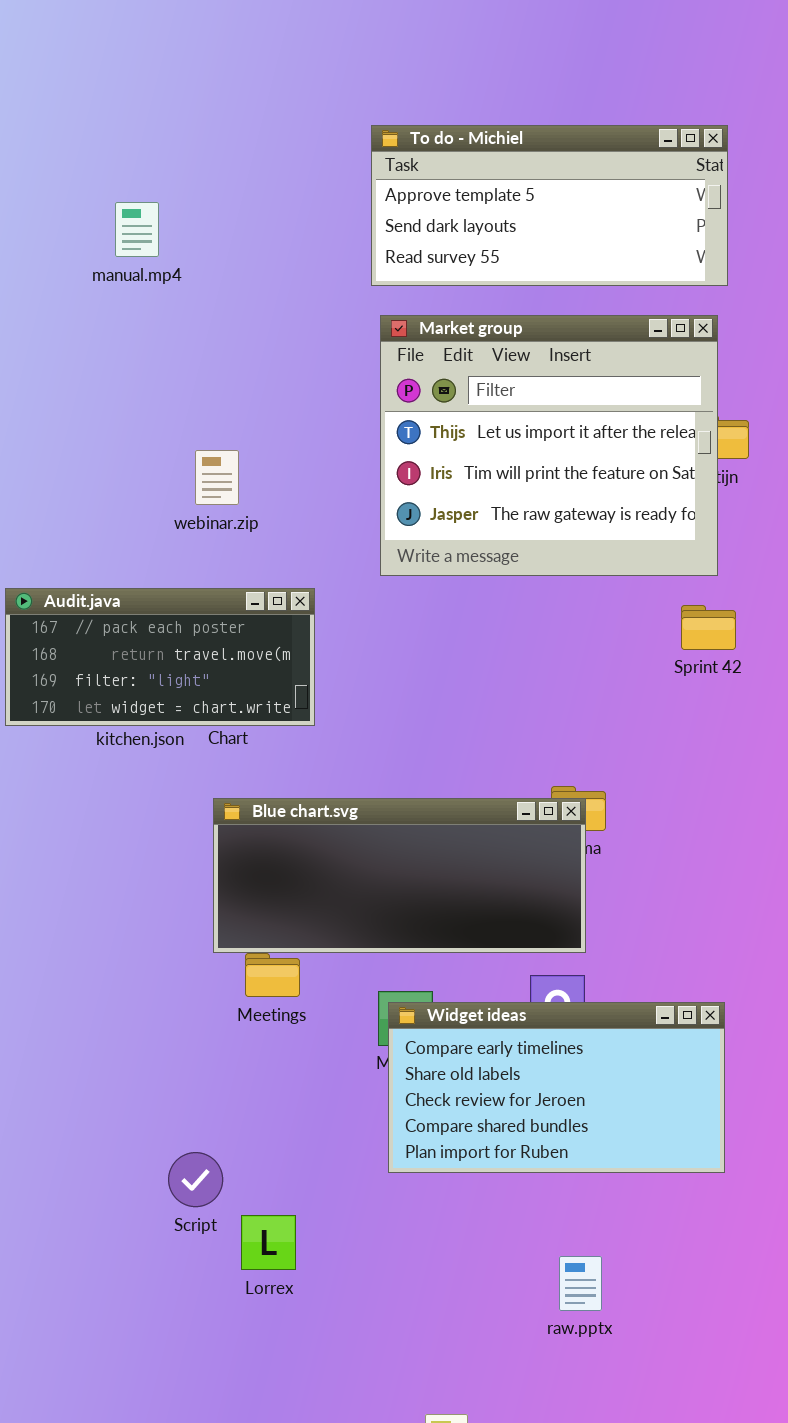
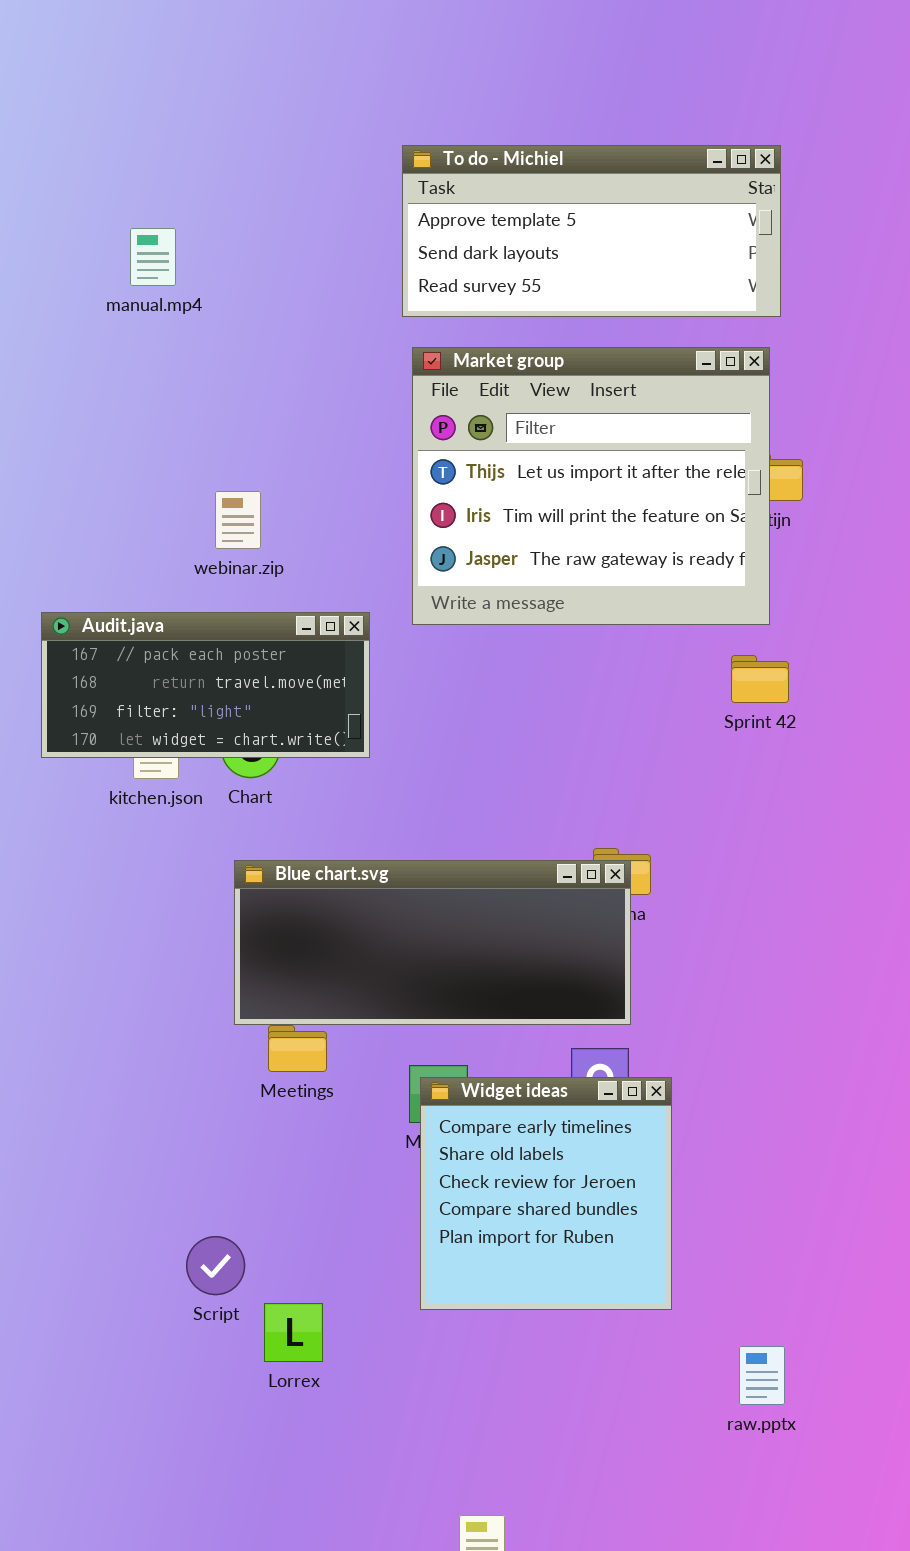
Audit.java: [5,588,315,726] -> [41,612,370,758], moved
Widget ideas: [388,1002,725,1173] -> [420,1077,672,1310], resized
raw.pptx: [559,1256,602,1311] -> [739,1346,785,1405], moved

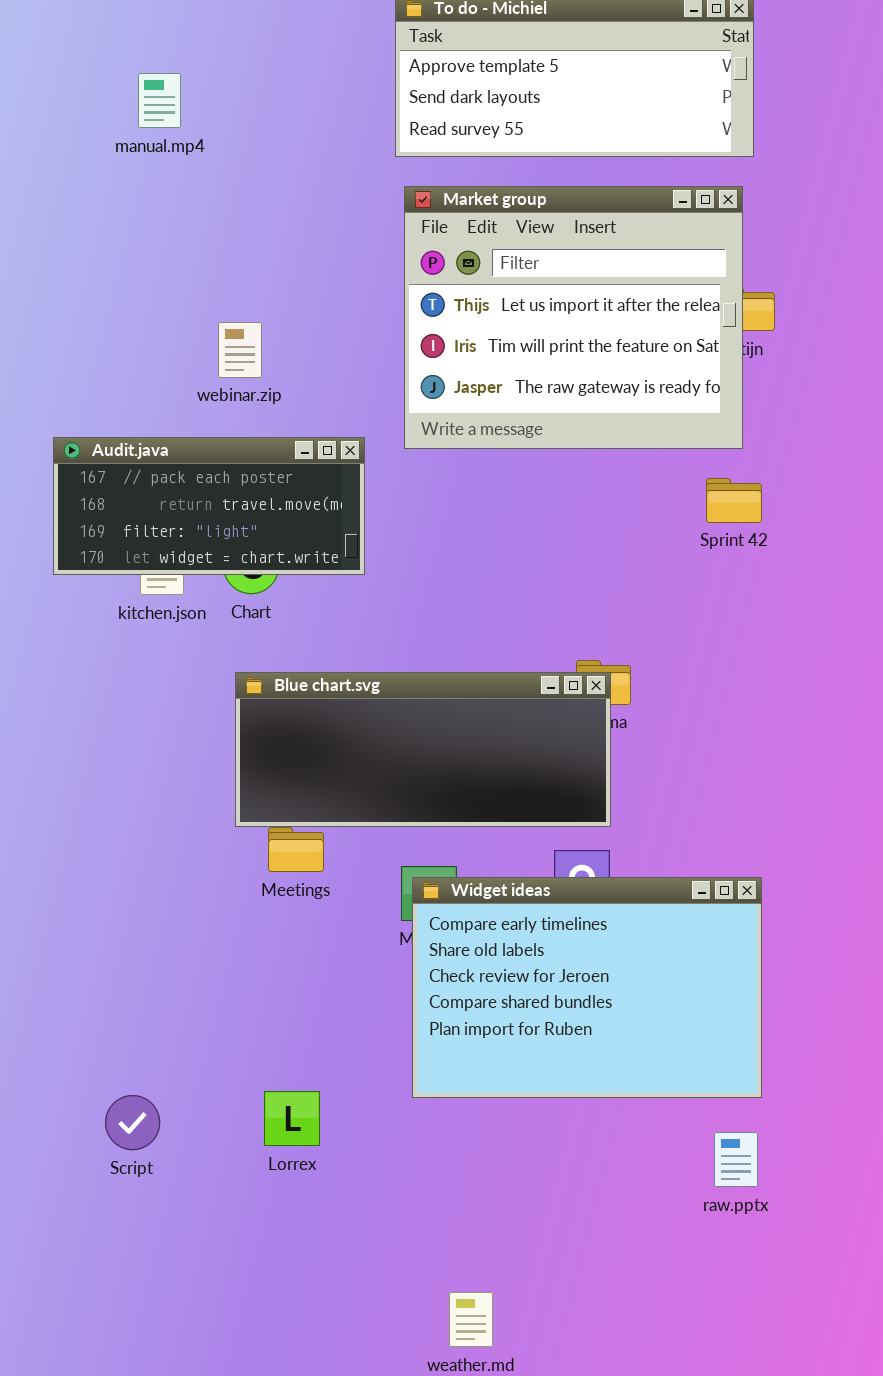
Widget ideas: [420,1077,672,1310] -> [412,877,762,1098], resized
Script: [186,1236,245,1295] -> [105,1095,160,1150], moved

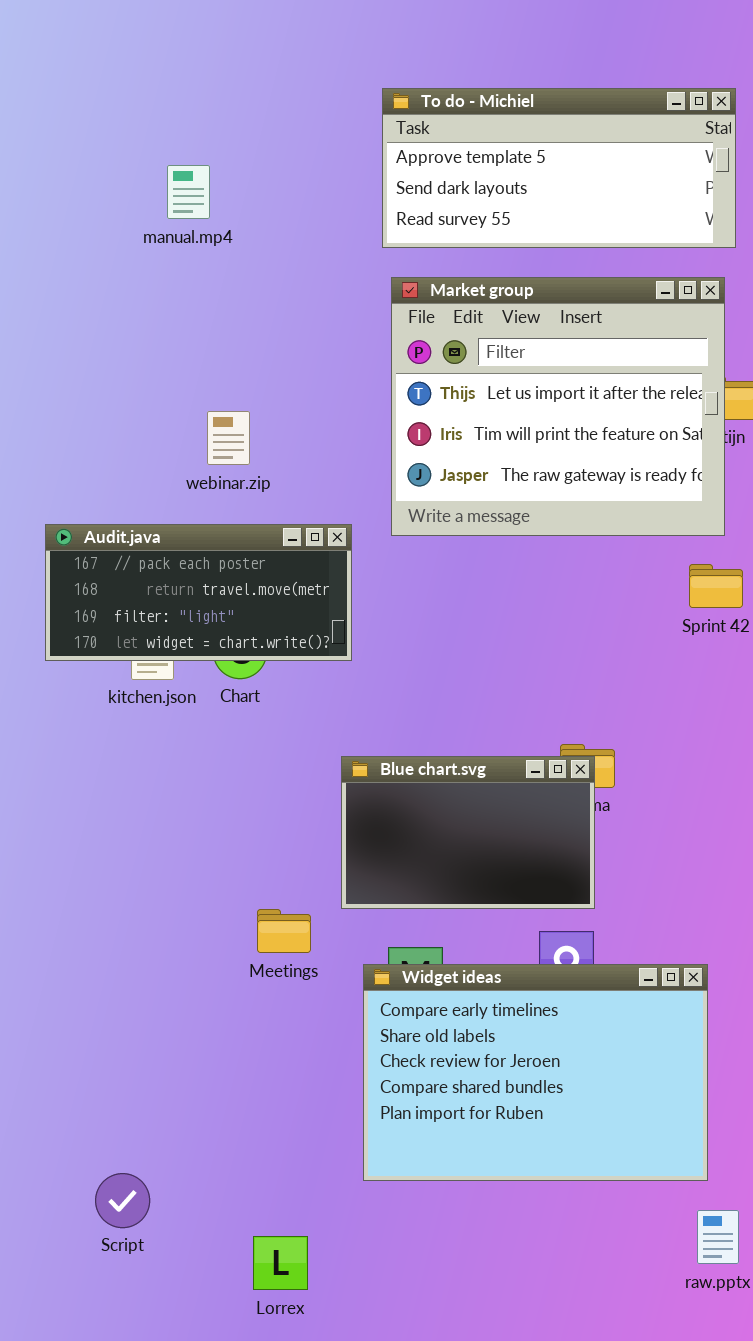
manual.mp4: [138,73,181,128] -> [167,165,210,219], moved
Blue chart.svg: [235,672,611,827] -> [341,756,595,909], resized
Widget ideas: [412,877,762,1098] -> [363,964,708,1181], moved
Lorrex: [264,1091,320,1146] -> [253,1236,308,1290], moved

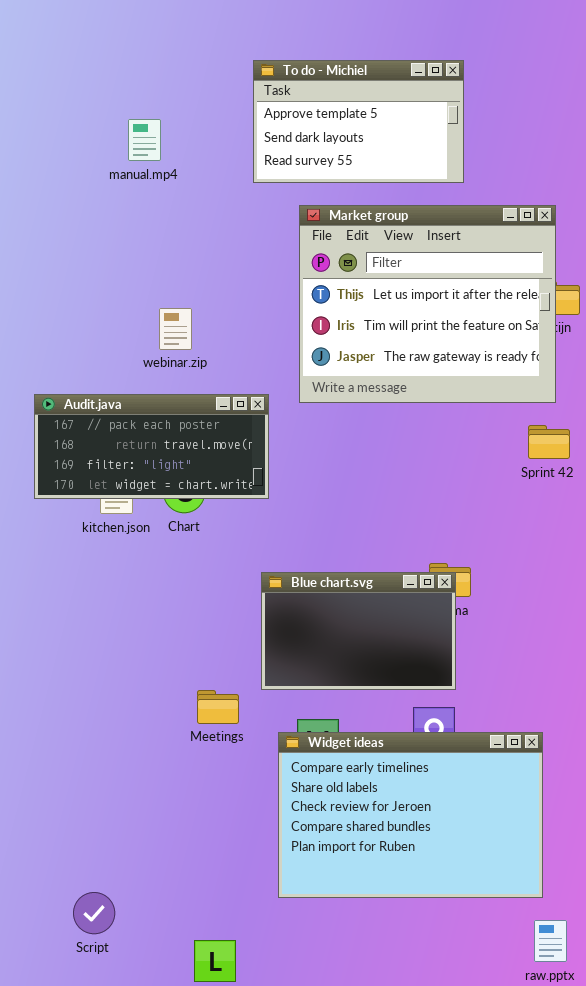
To do - Michiel: [382,88,736,248] -> [253,60,464,183], moved, resized

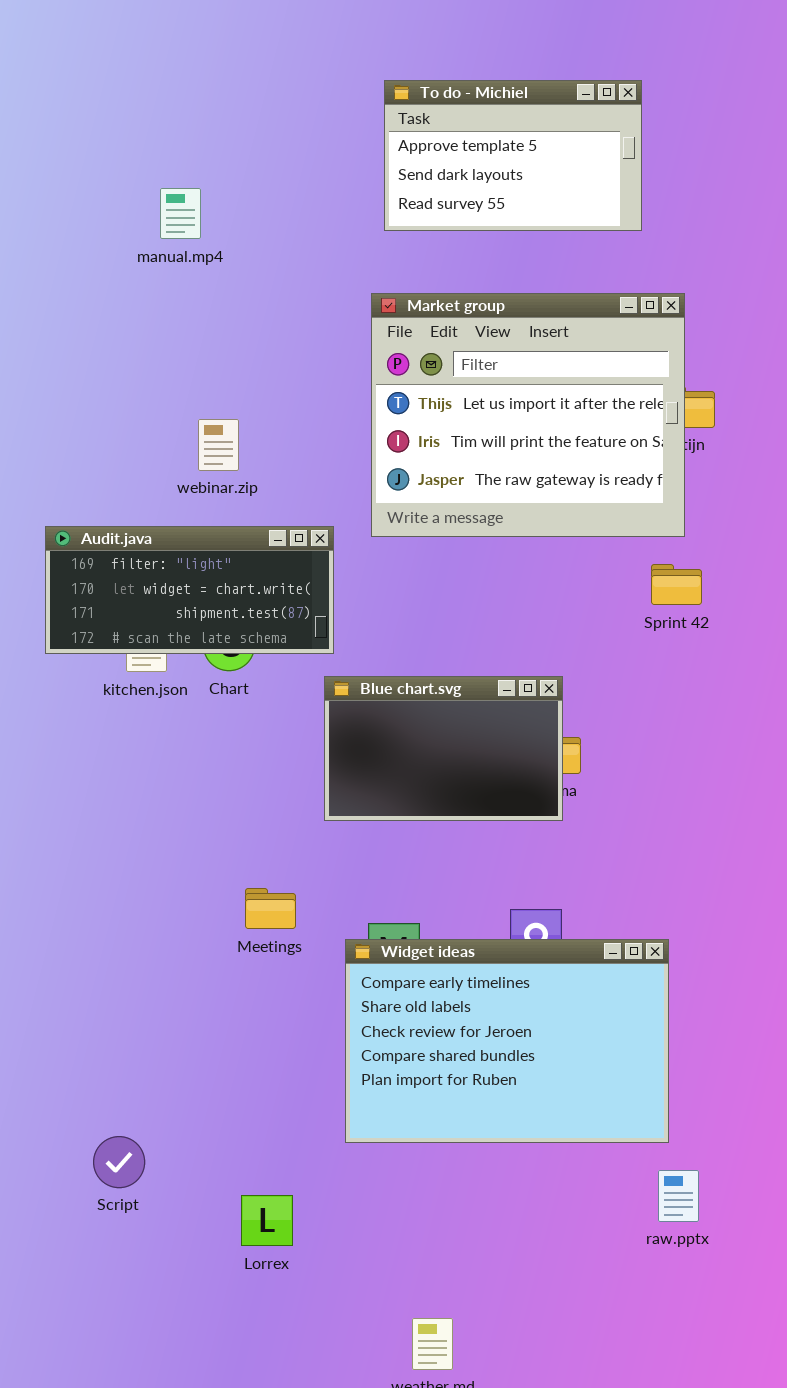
To do - Michiel: [253,60,464,183] -> [384,80,642,231], moved
Audit.java: [34,394,269,499] -> [45,526,334,654], scrolled down 2 rows
Blue chart.svg: [261,572,456,690] -> [324,676,563,821], moved

